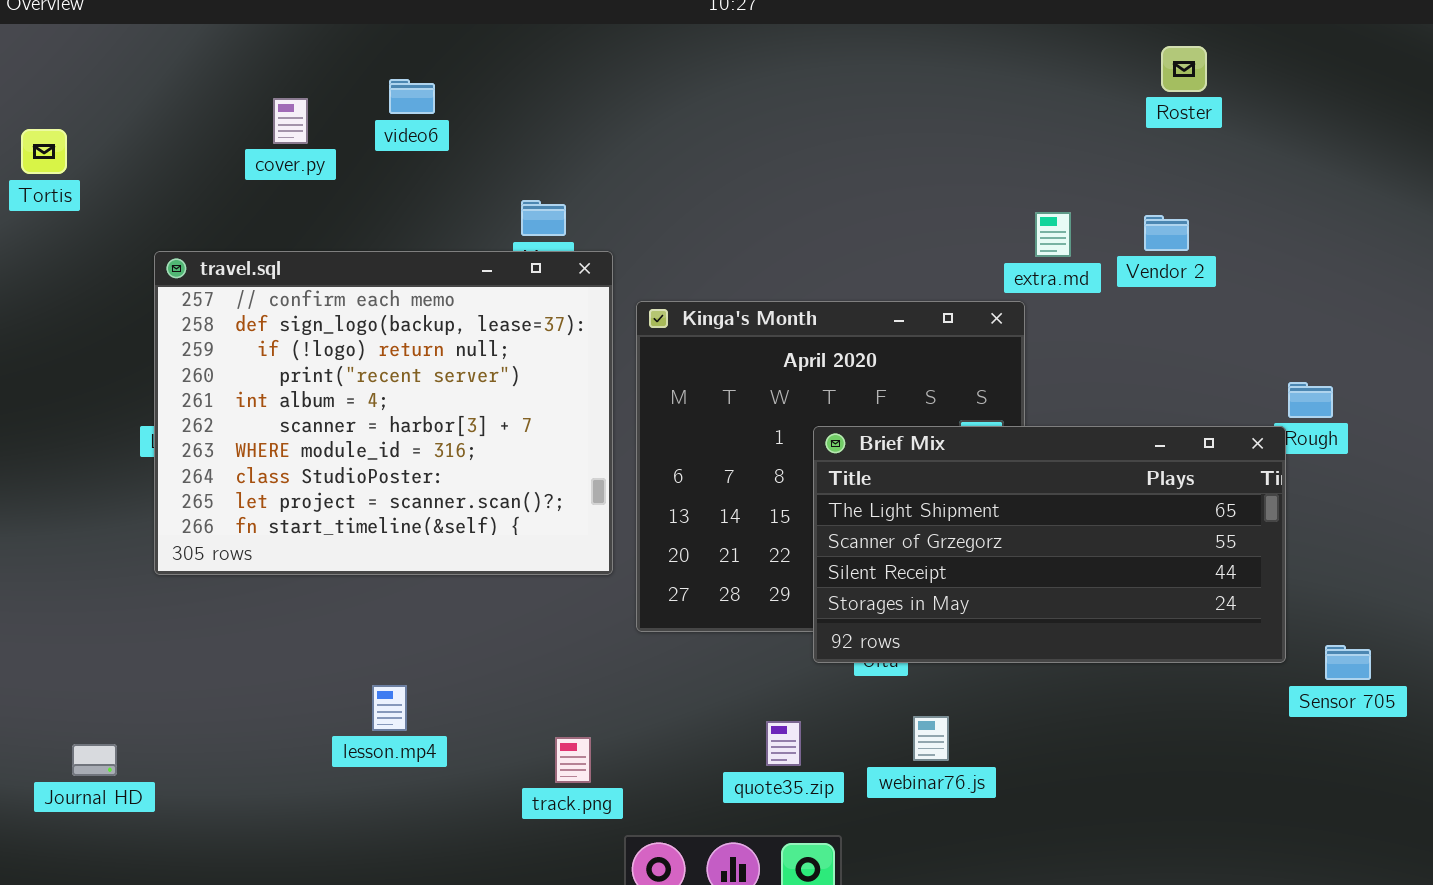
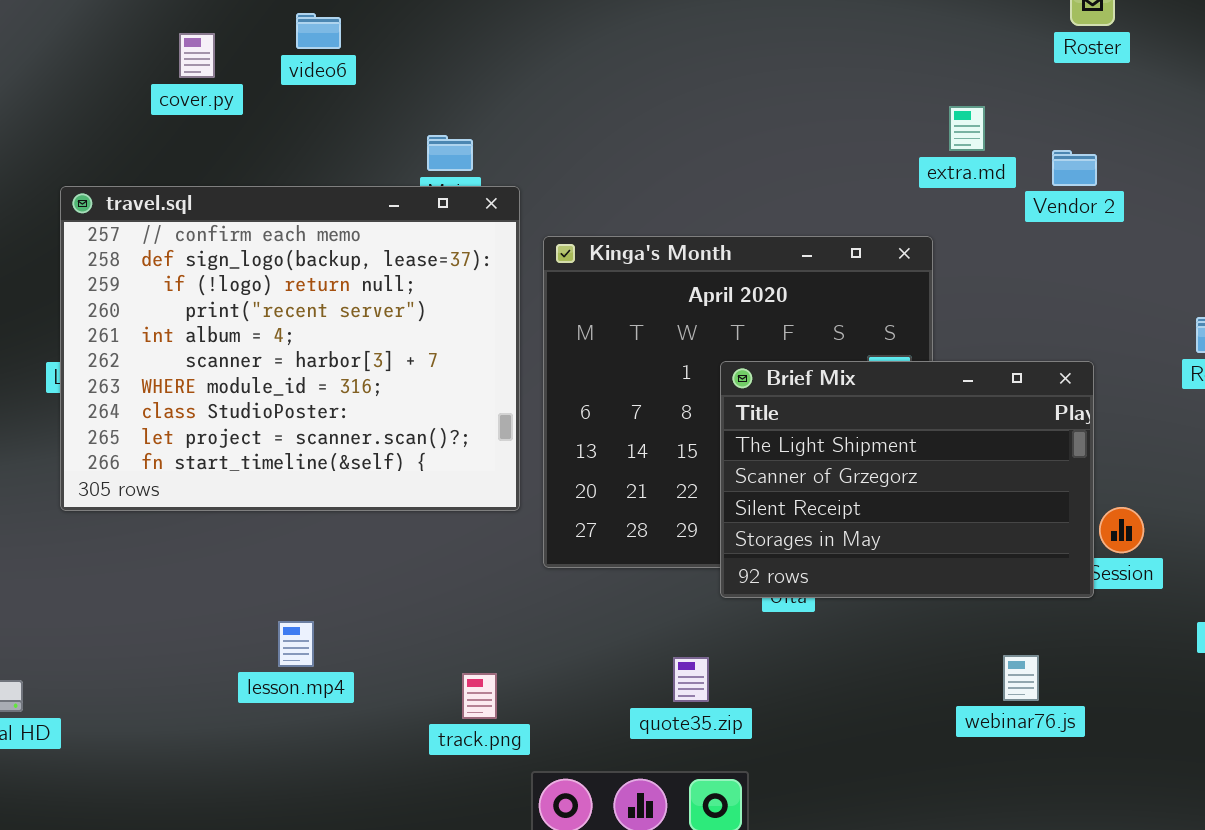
extra.md: [1035,212,1071,257] -> [949,106,985,151], moved
Brief Mix: [813,426,1286,663] -> [720,361,1094,598], resized
webinar76.js: [913,716,949,761] -> [1003,655,1039,701], moved

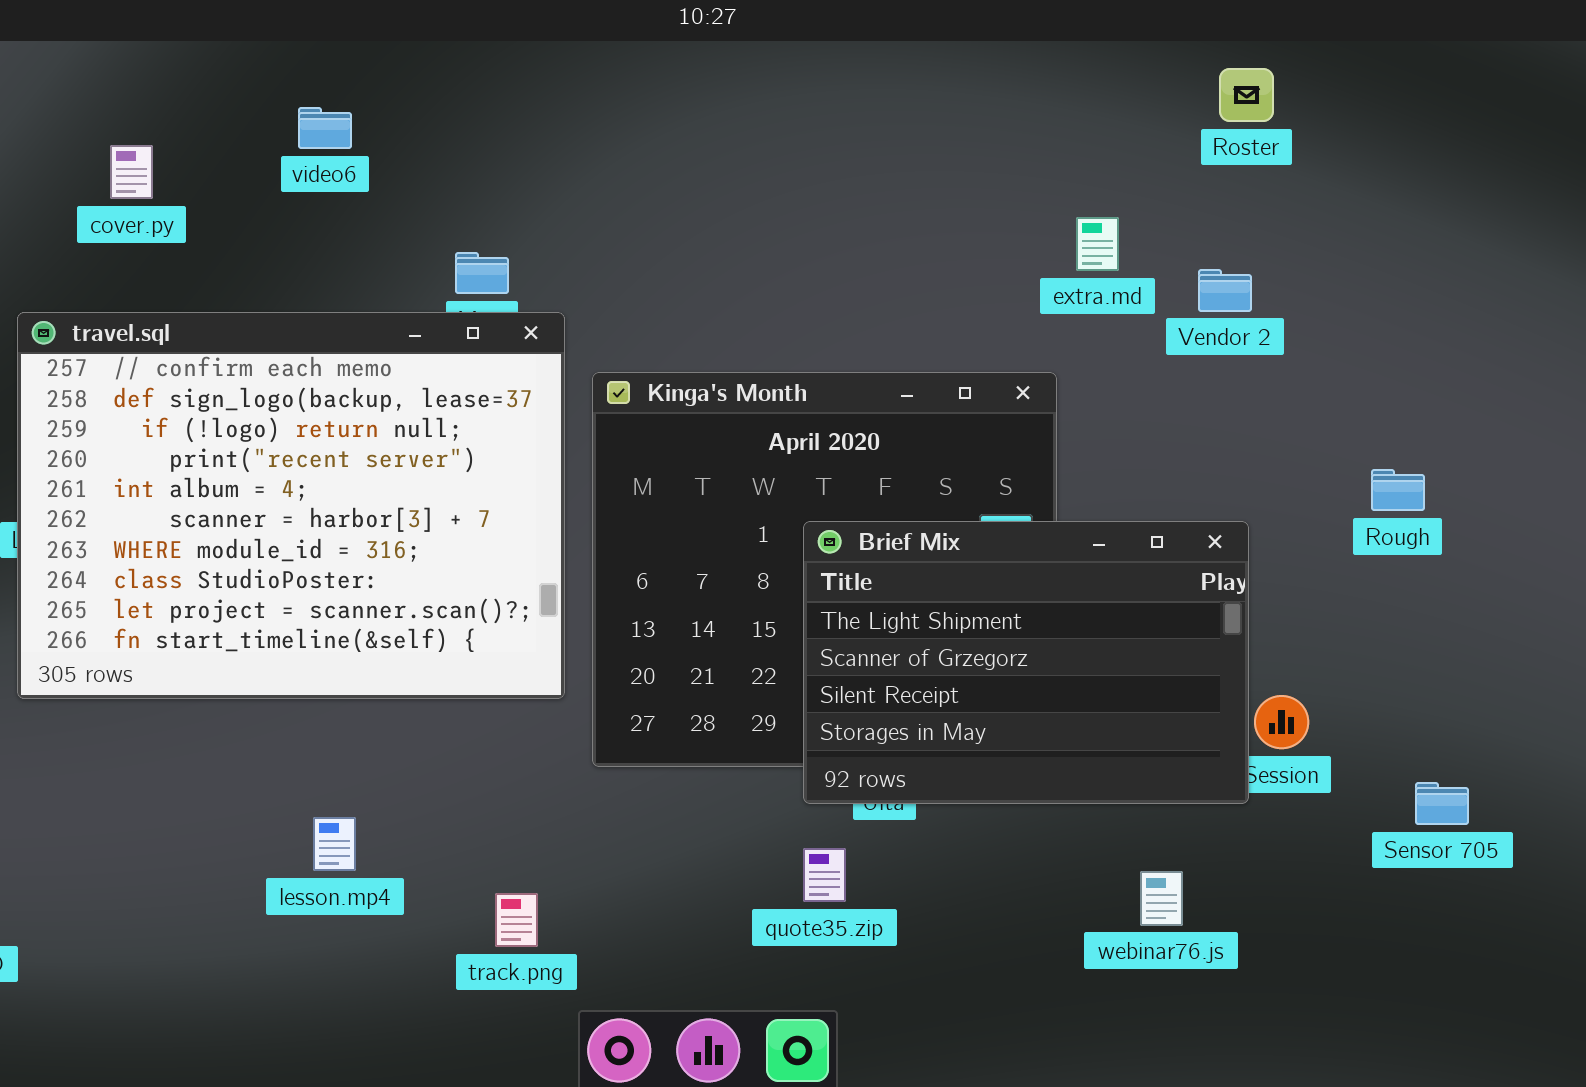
cover.py: [179,33,215,78] -> [110,145,153,199], moved
lesson.mp4: [278,621,314,667] -> [313,817,356,871], moved
quote35.zip: [673,657,709,702] -> [803,848,846,902], moved

